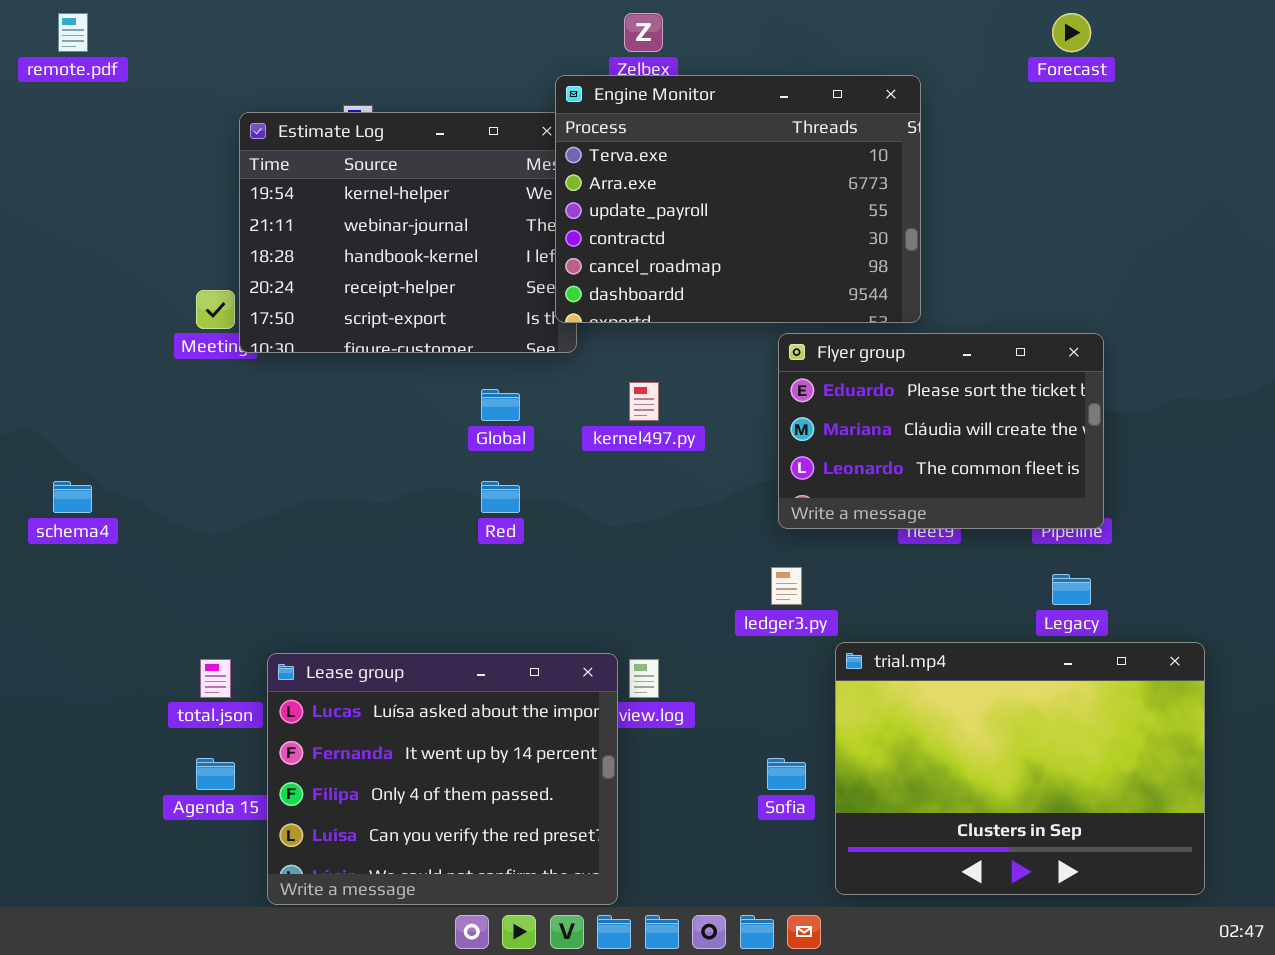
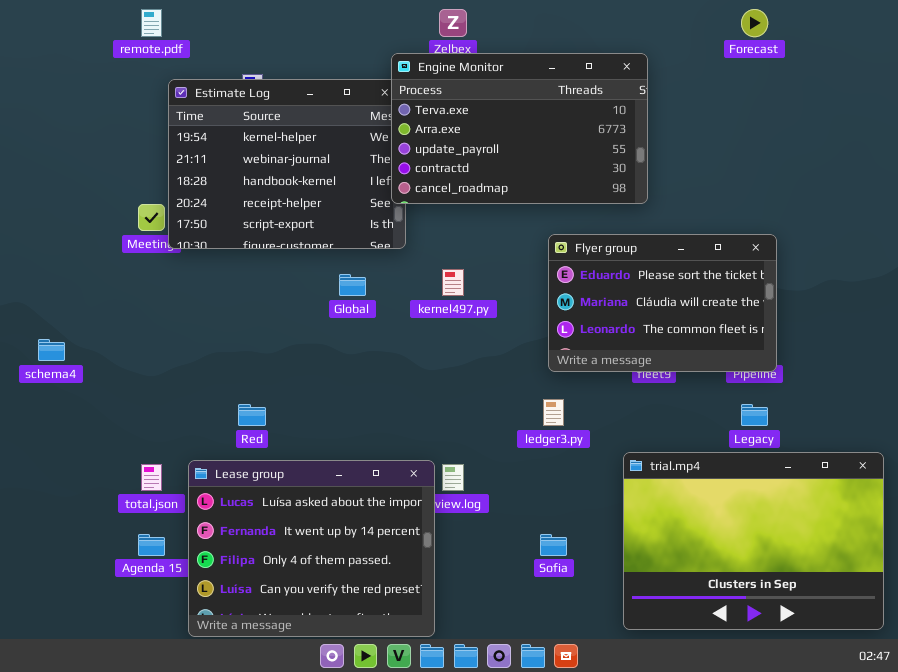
remote.pdf: [58,13,88,52] -> [141,9,162,37], moved
Engine Monitor: [555,75,921,323] -> [391,53,648,204], resized
Red: [481,481,520,513] -> [238,404,266,426], moved
trial.mp4: [835,642,1205,895] -> [623,452,884,630], moved

